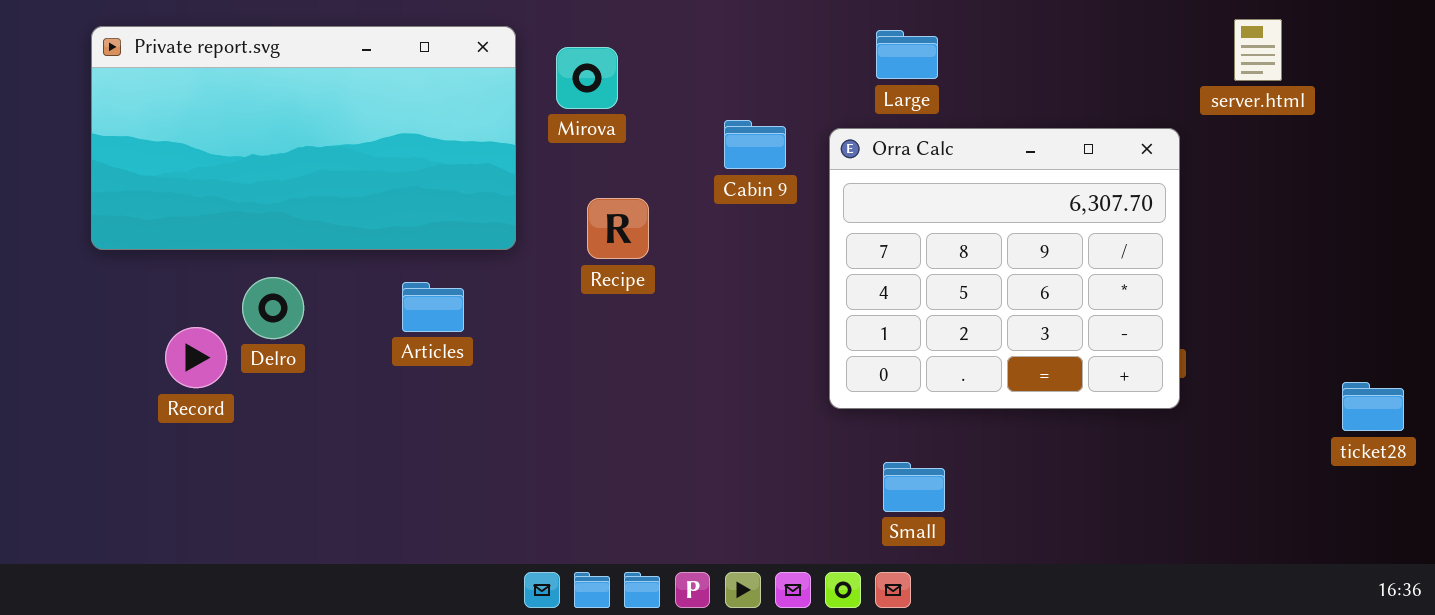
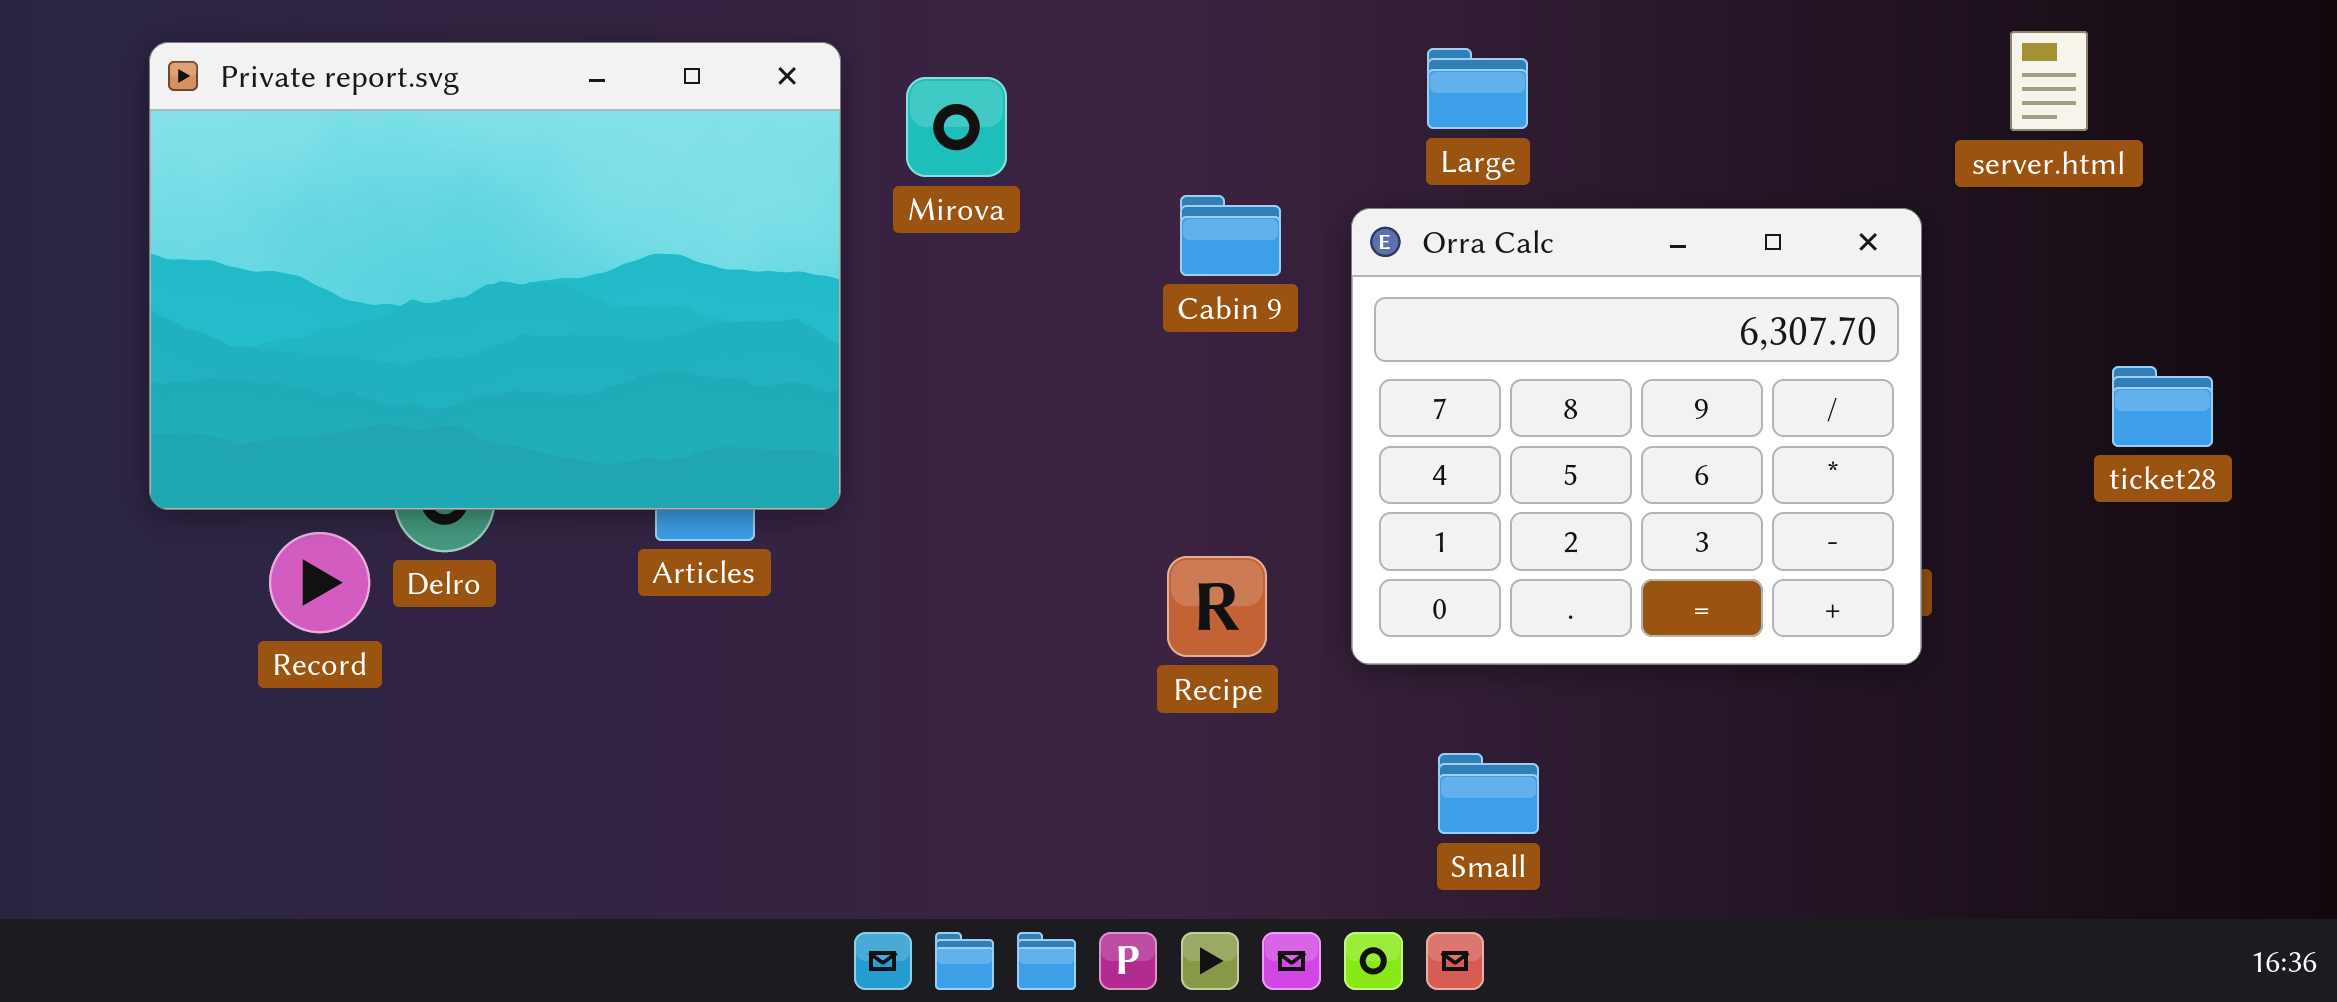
Private report.svg: [91,26,516,250] -> [149,42,841,510], resized
Recipe: [587,198,649,259] -> [1167,556,1267,657], moved
ticket28: [1342,382,1404,431] -> [2112,366,2213,447], moved

